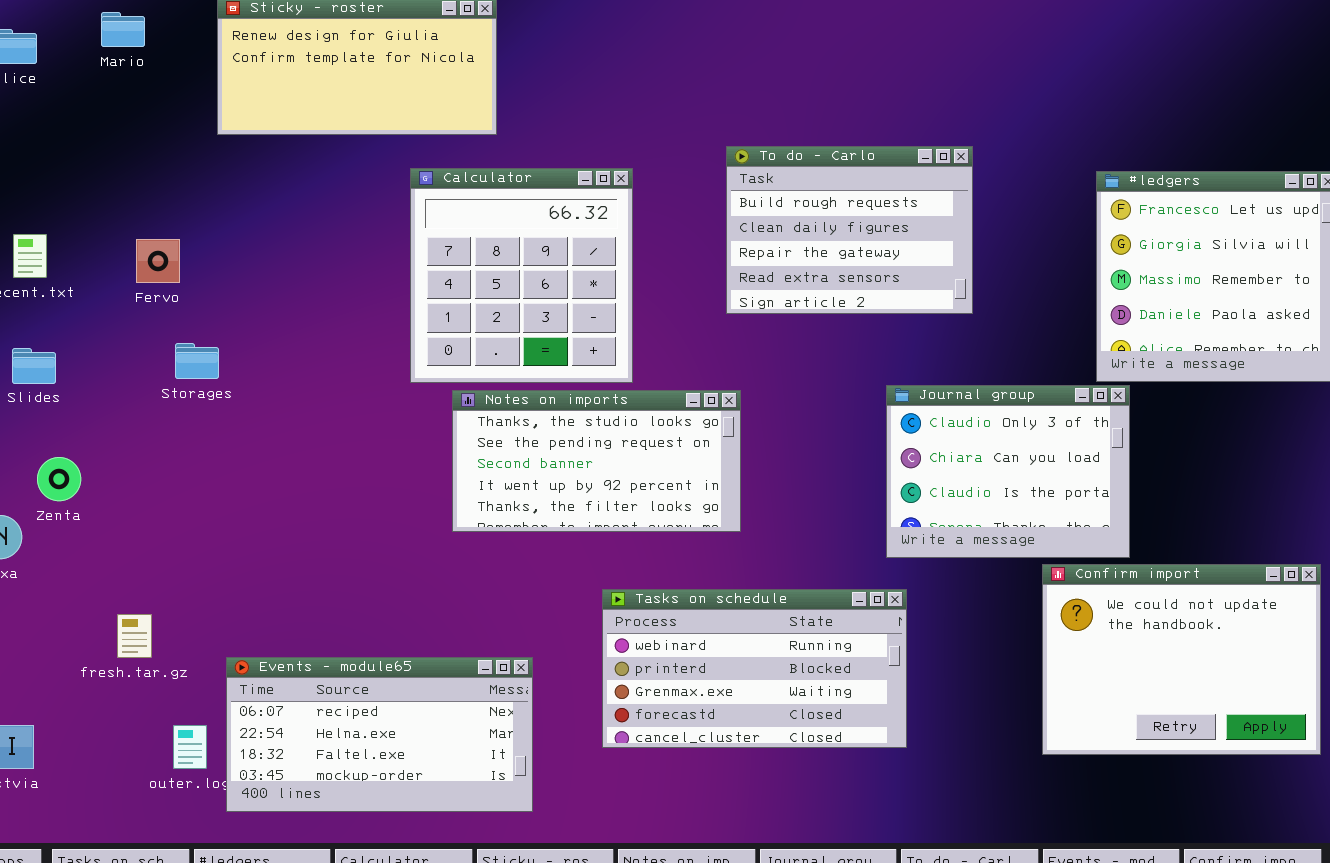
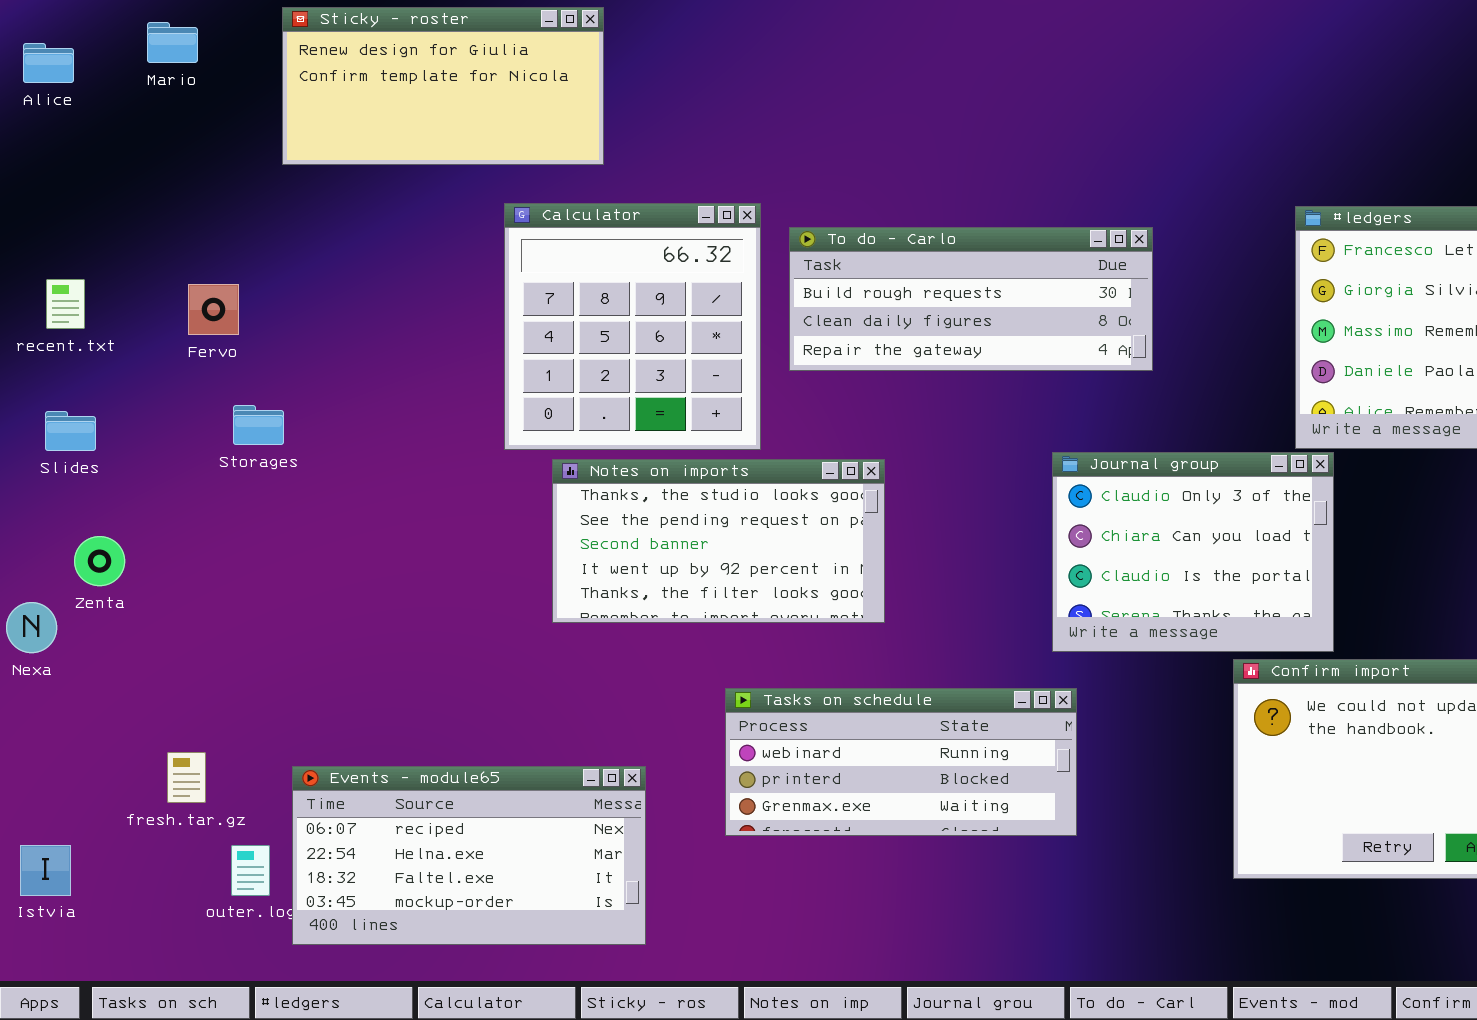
To do - Carlo: [726,146,973,314] -> [789,227,1153,371], resized
Tasks on schedule: [602,589,907,748] -> [725,688,1077,836], resized
fresh.tar.gz: [117,614,152,658] -> [167,752,206,803], moved

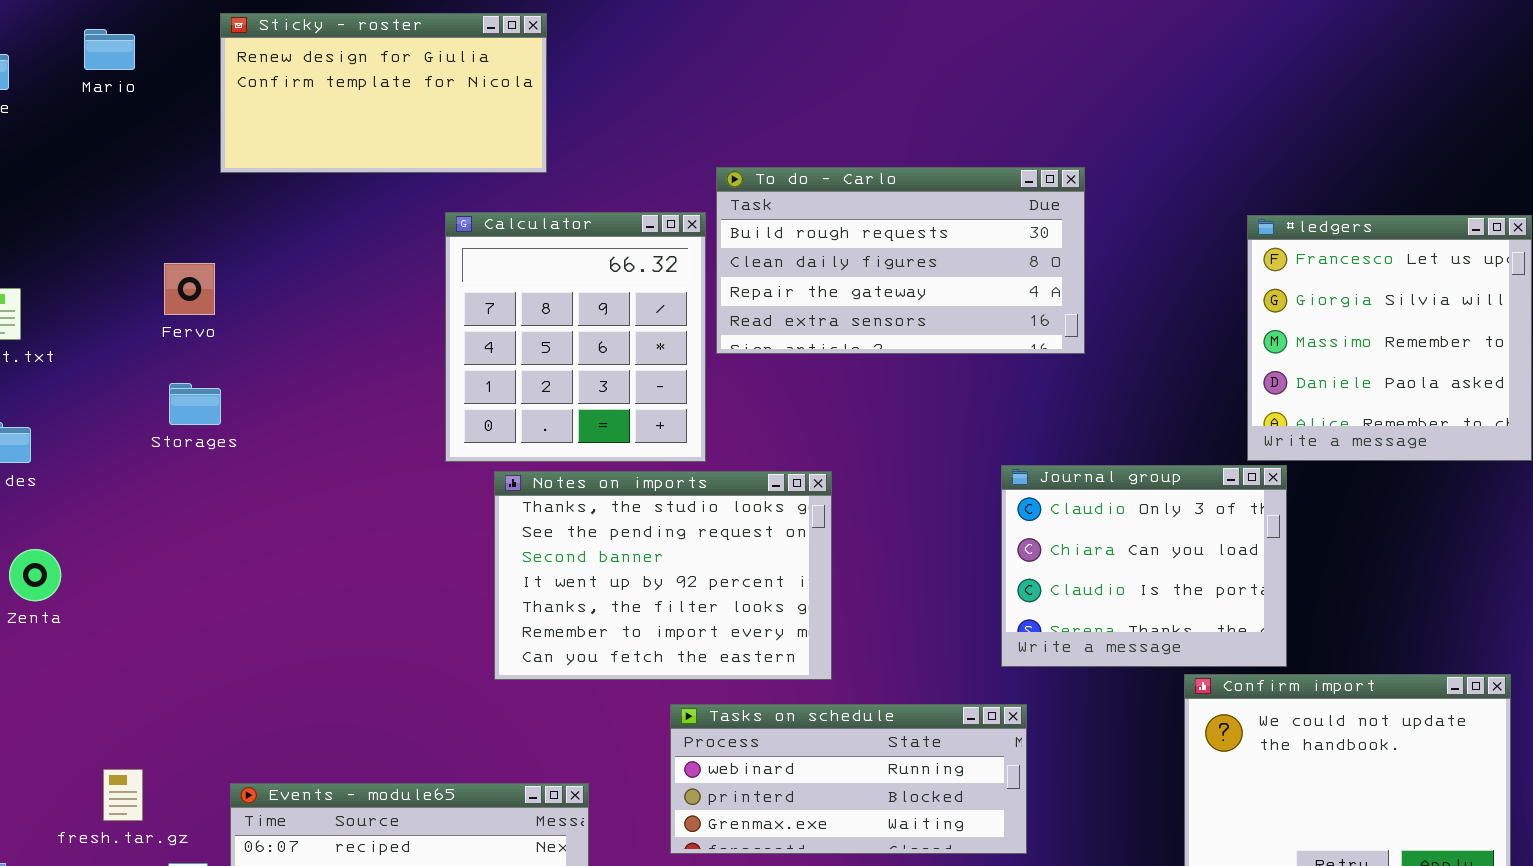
To do - Carlo: [789,227,1153,371] -> [716,167,1085,354], moved, resized
Fervo: [188,284,239,335] -> [164,263,215,315], moved
Storages: [233,405,284,445] -> [169,383,221,425], moved
Notes on imports: [552,459,885,623] -> [494,471,832,680], resized

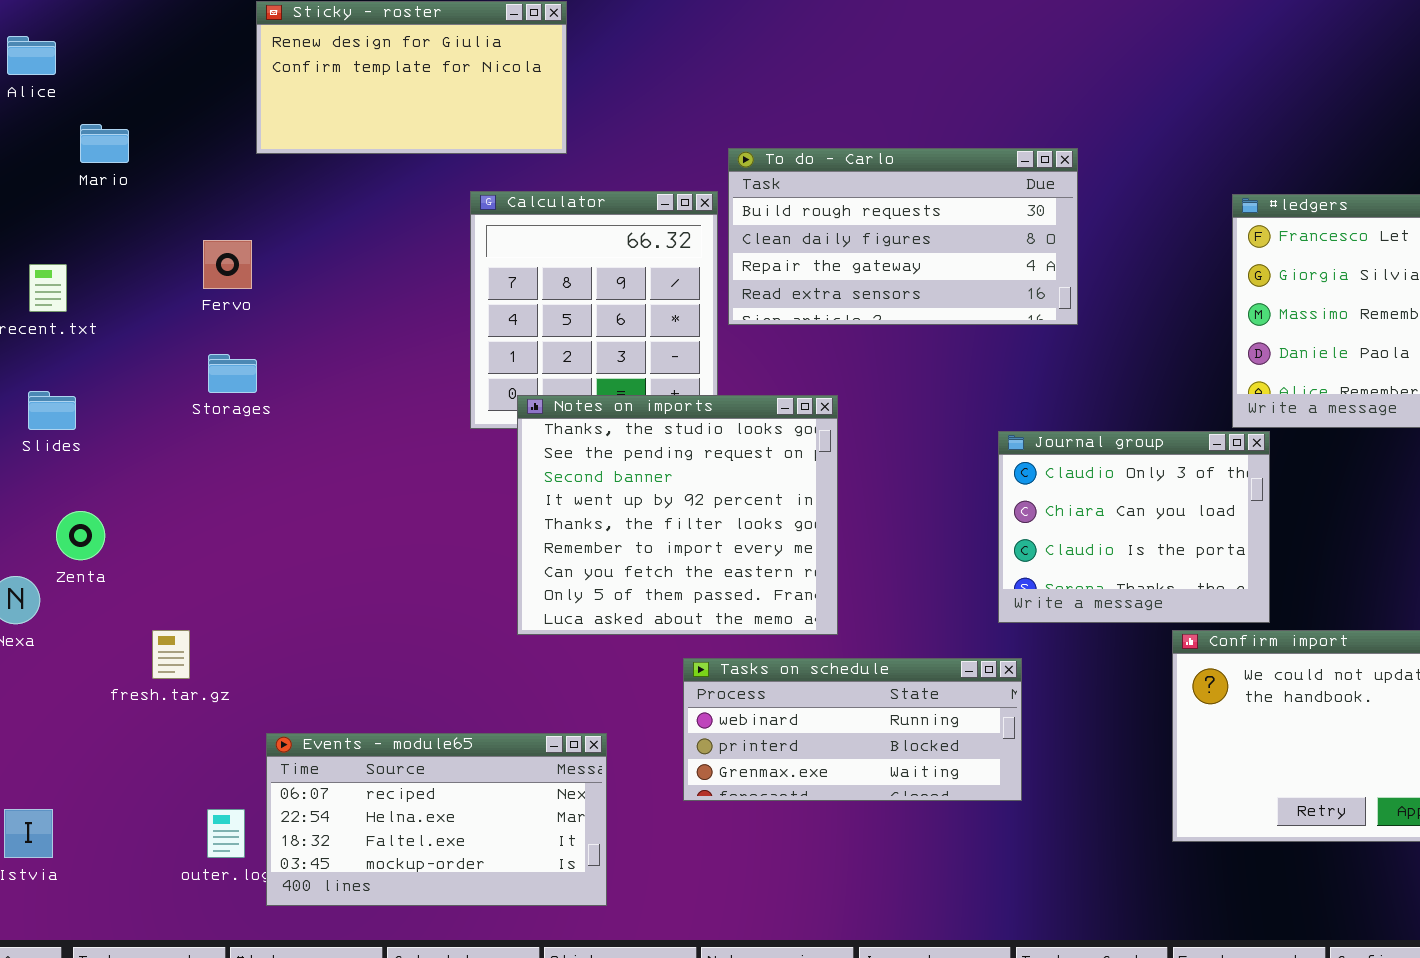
Mario: [84,29,135,70] -> [80,124,129,163], moved
Notes on imports: [494,471,832,680] -> [517,395,838,635], resized
fresh.tar.gz: [103,769,143,821] -> [152,630,190,679], moved

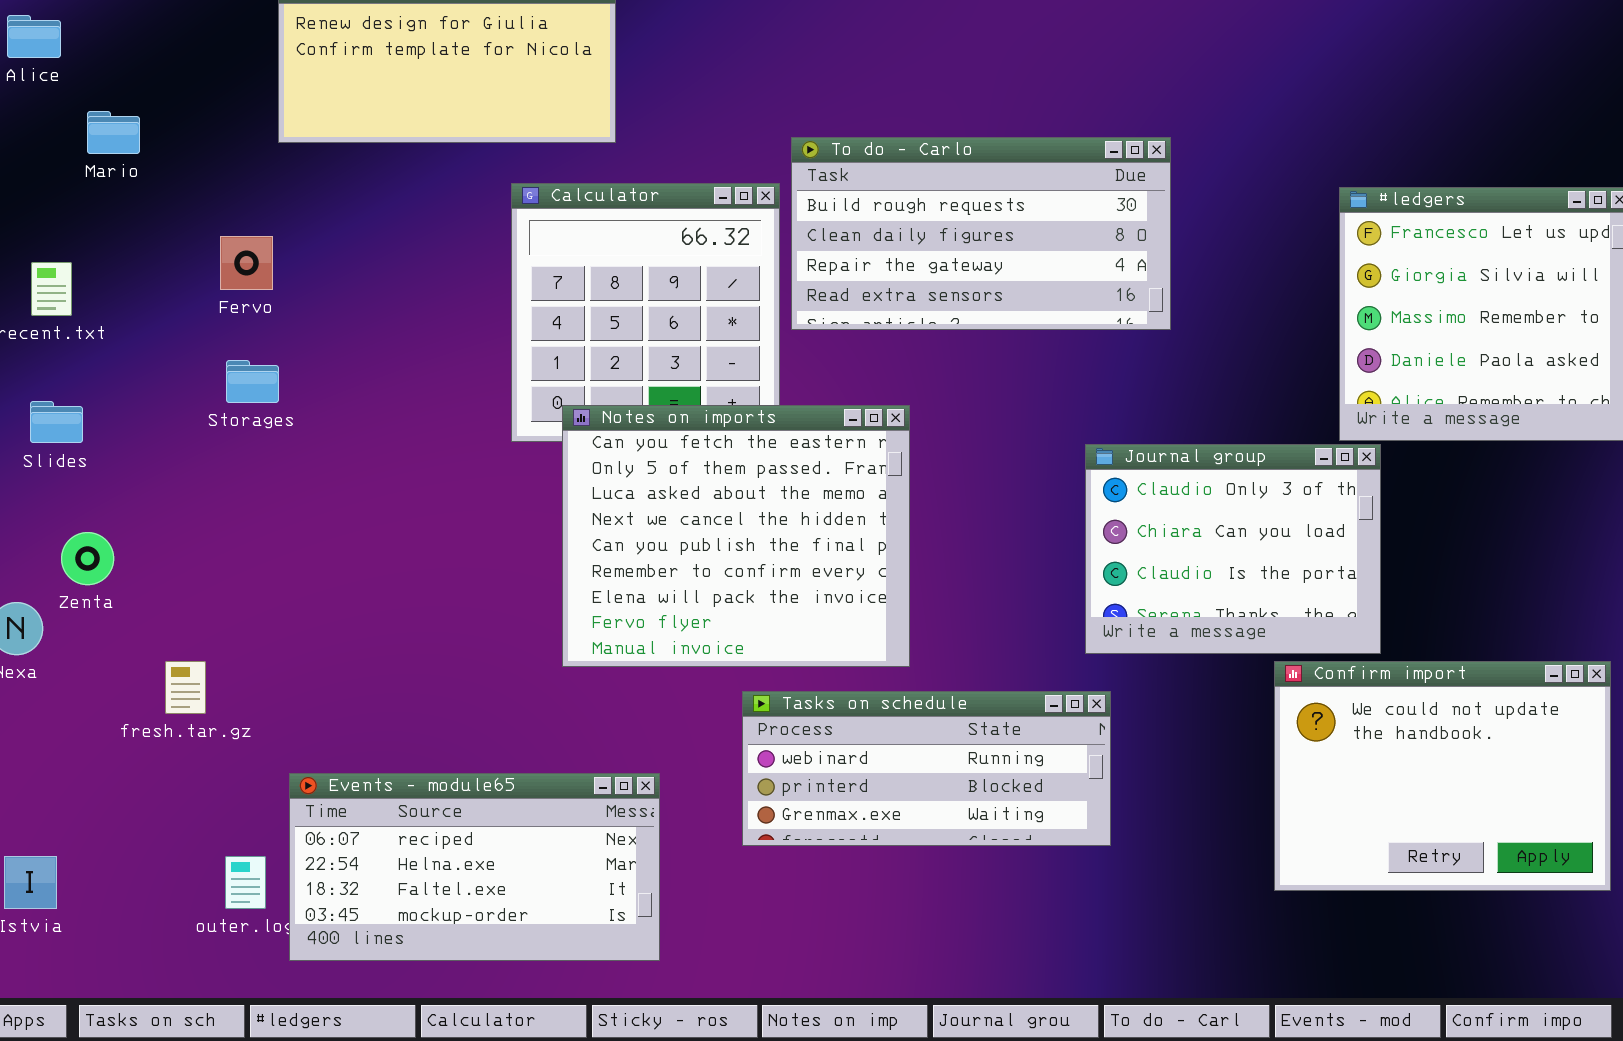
Notes on imports: [517,395,838,635] -> [562,405,910,667], scrolled down 6 rows

